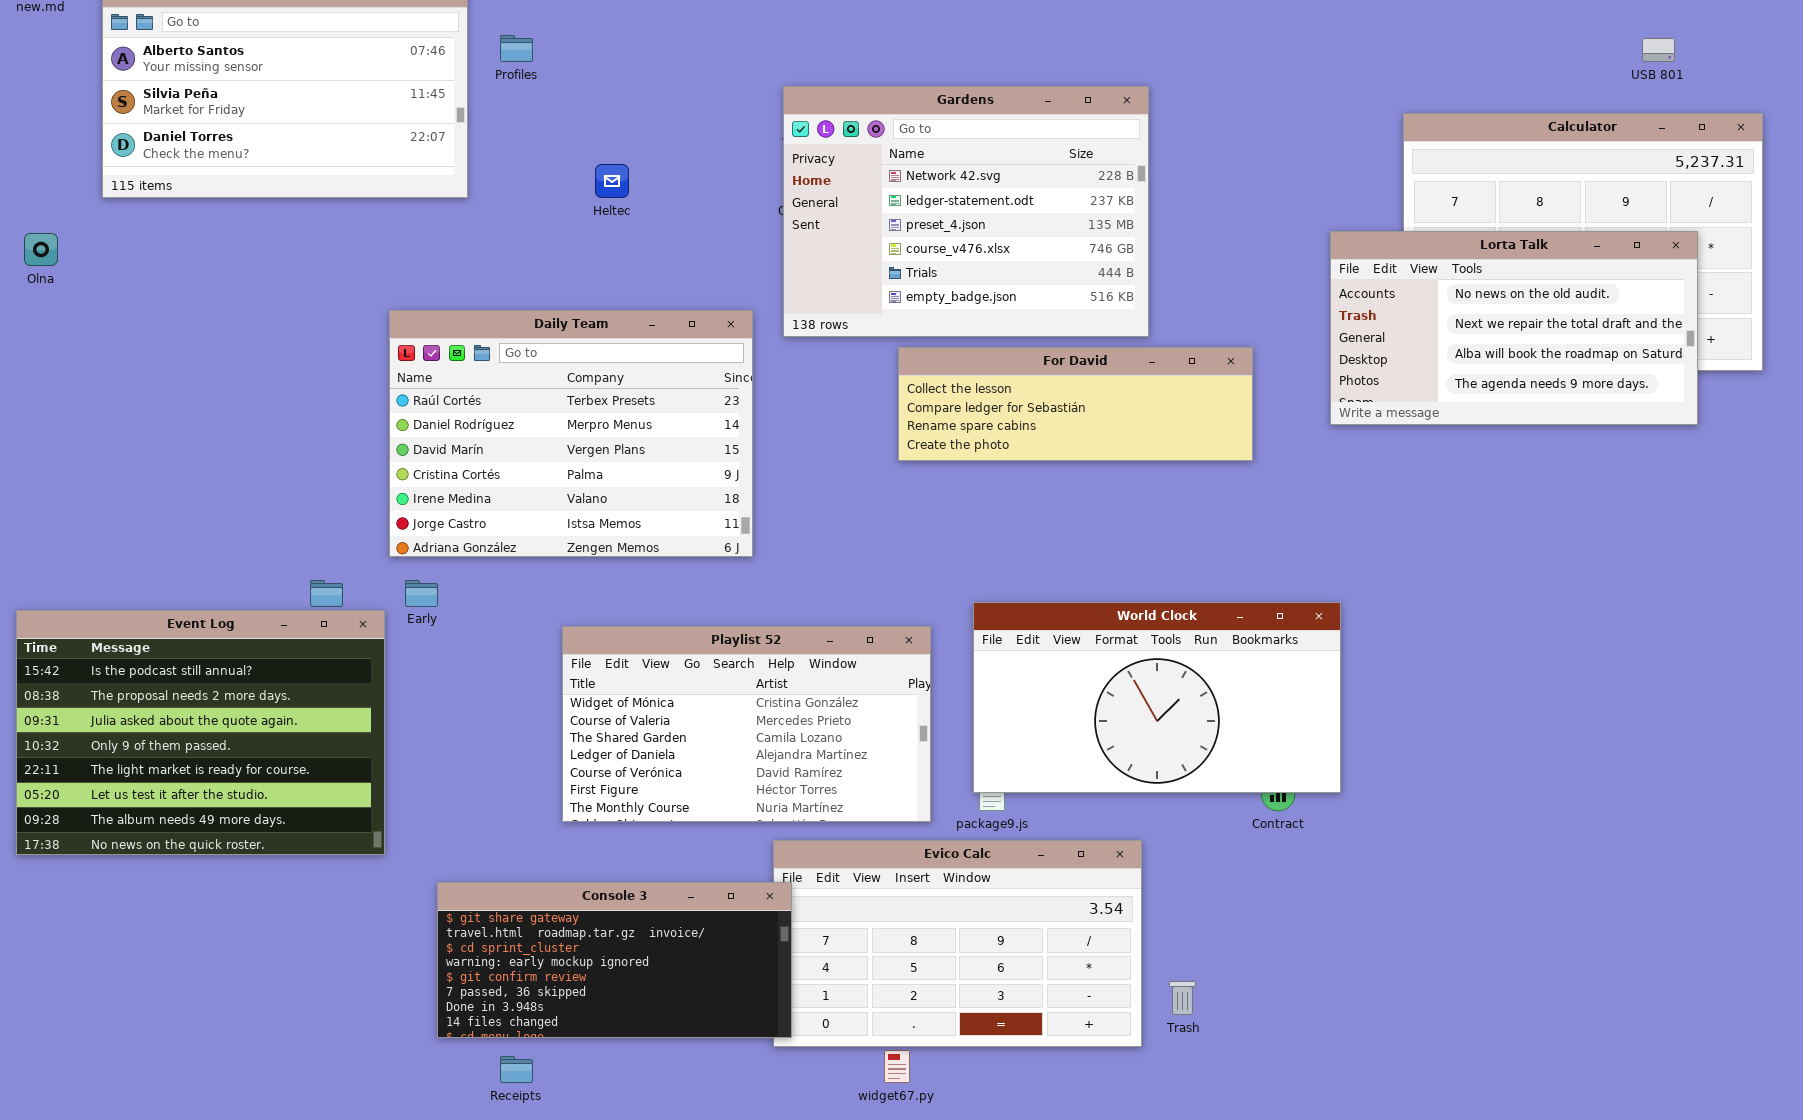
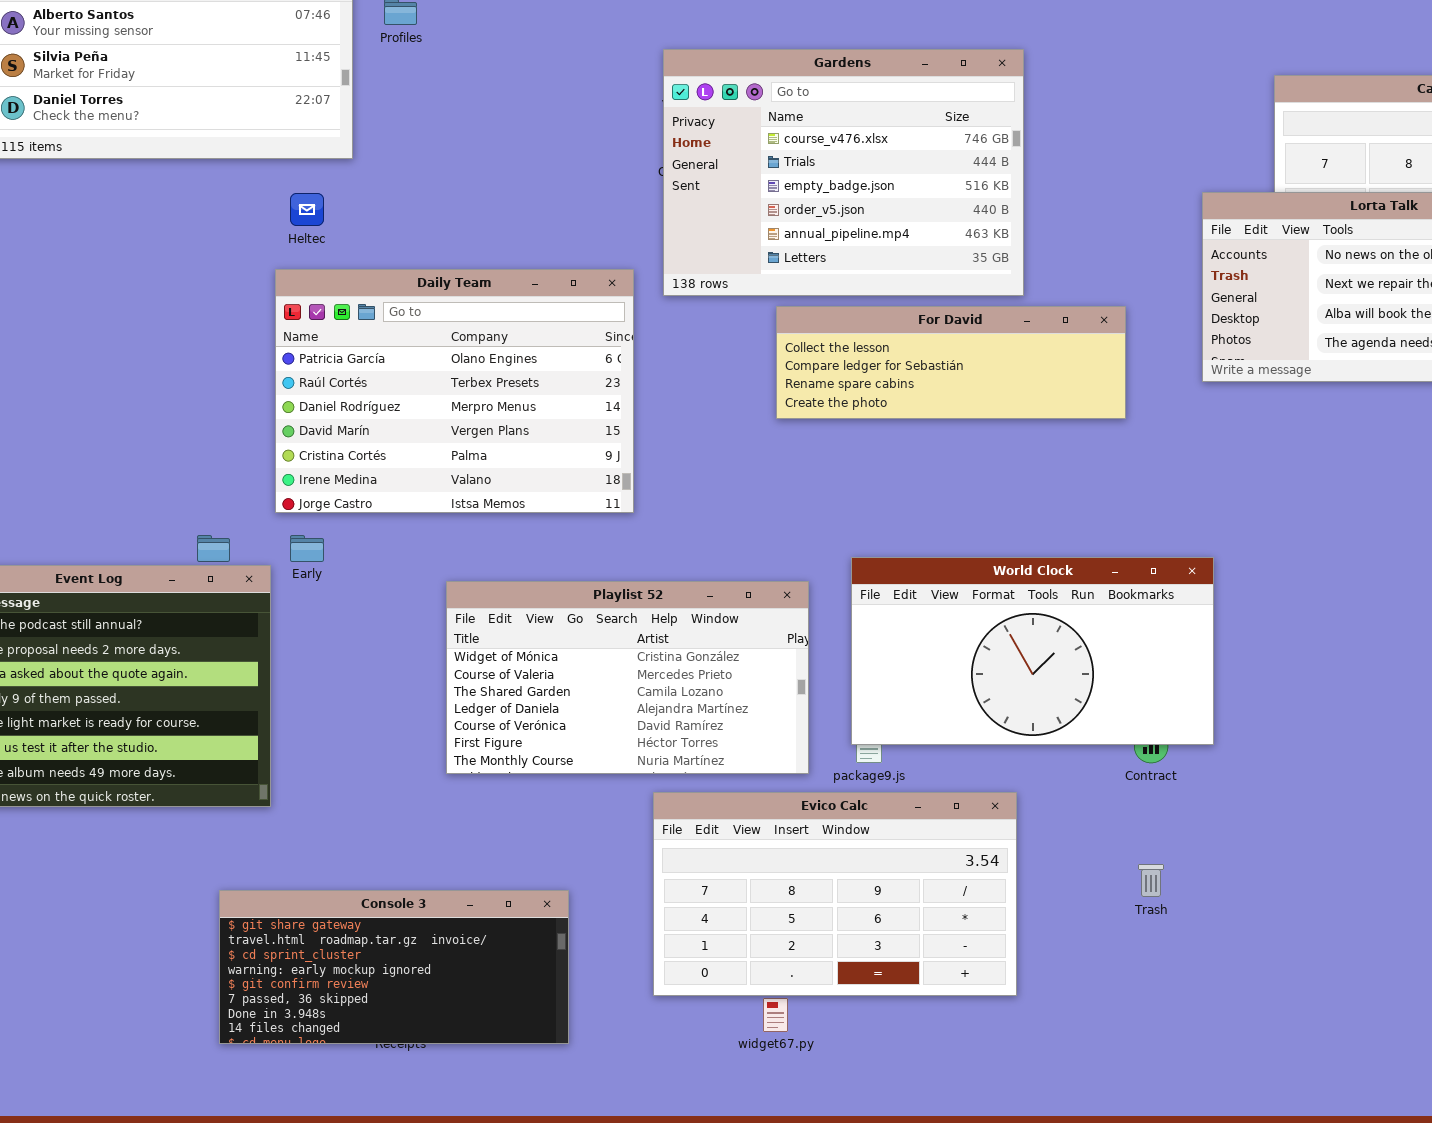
Gardens: [783,86,1149,337] -> [663,49,1024,296], scrolled down 3 rows
Heltec: [595,164,629,198] -> [290,193,324,226], moved
Daily Team: [389,310,753,557] -> [275,269,634,513], scrolled up 1 row
Console 3: [437,882,792,1038] -> [219,890,569,1044], moved
Trash: [1169,981,1196,1015] -> [1138,864,1164,897], moved

